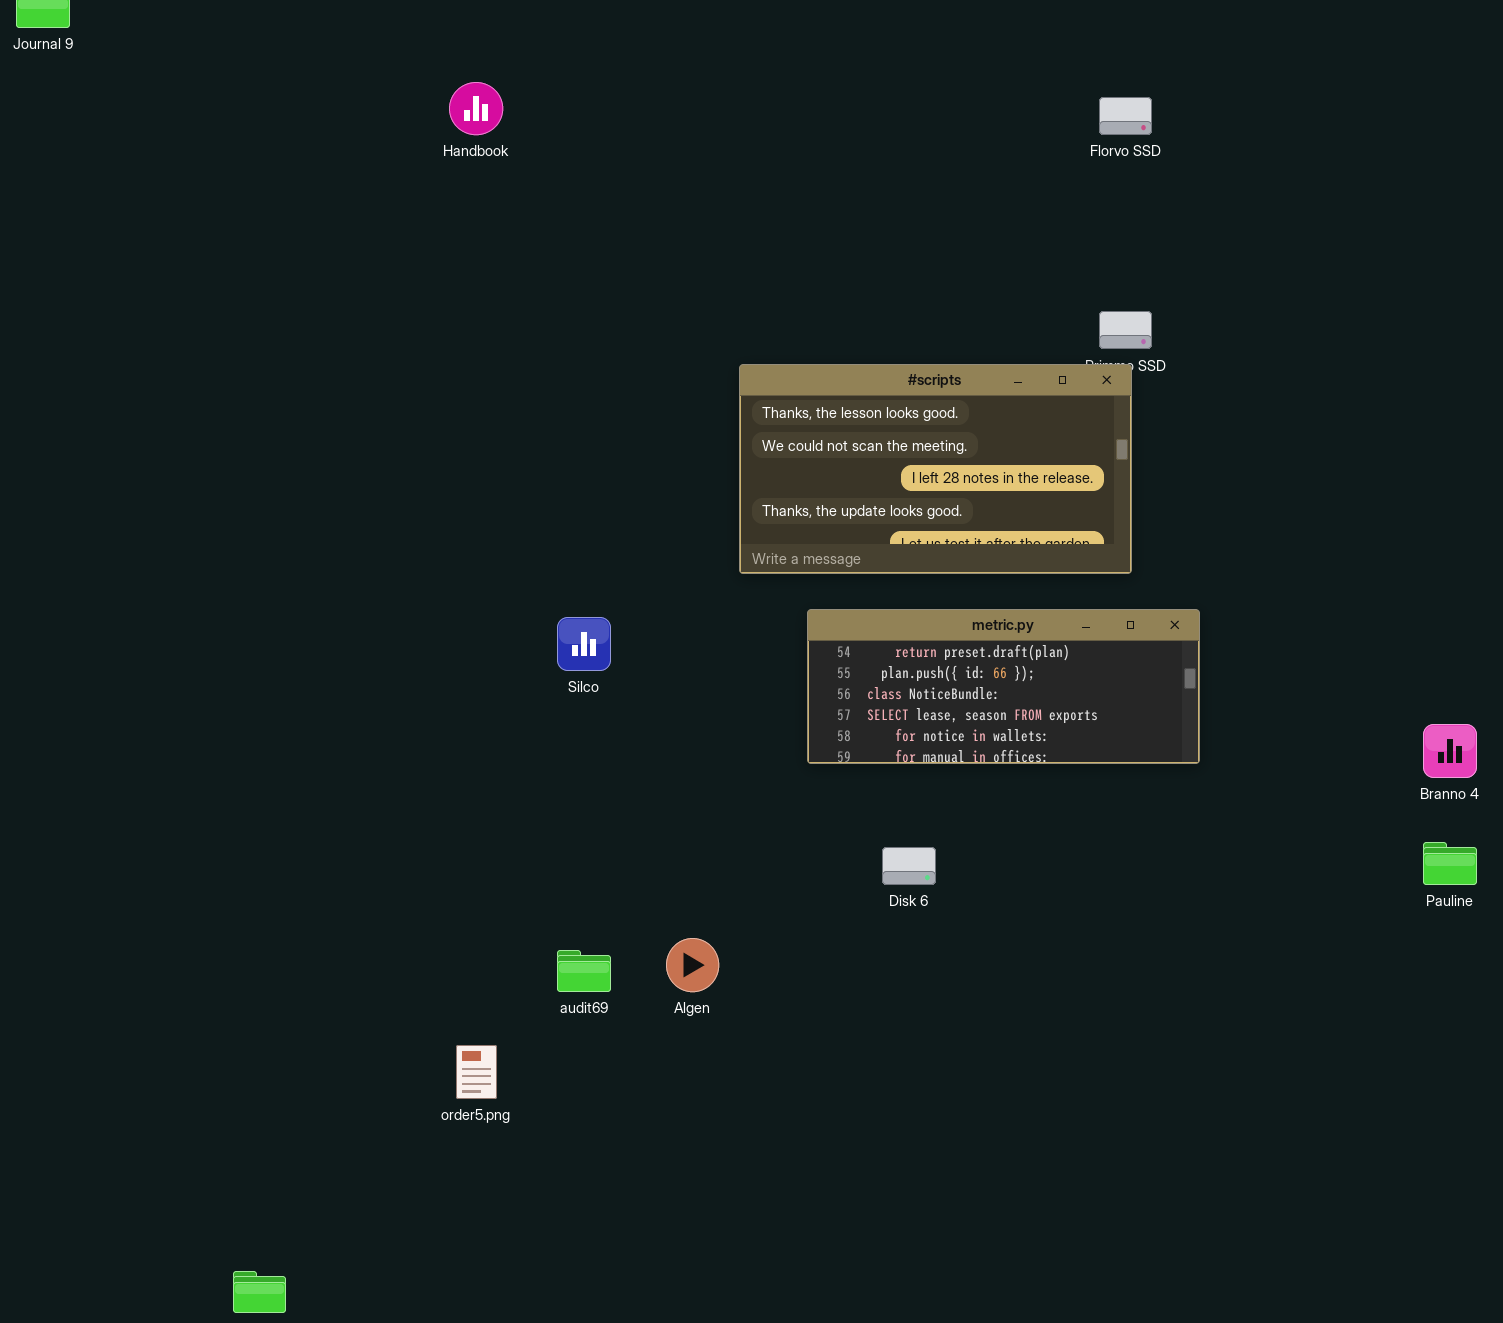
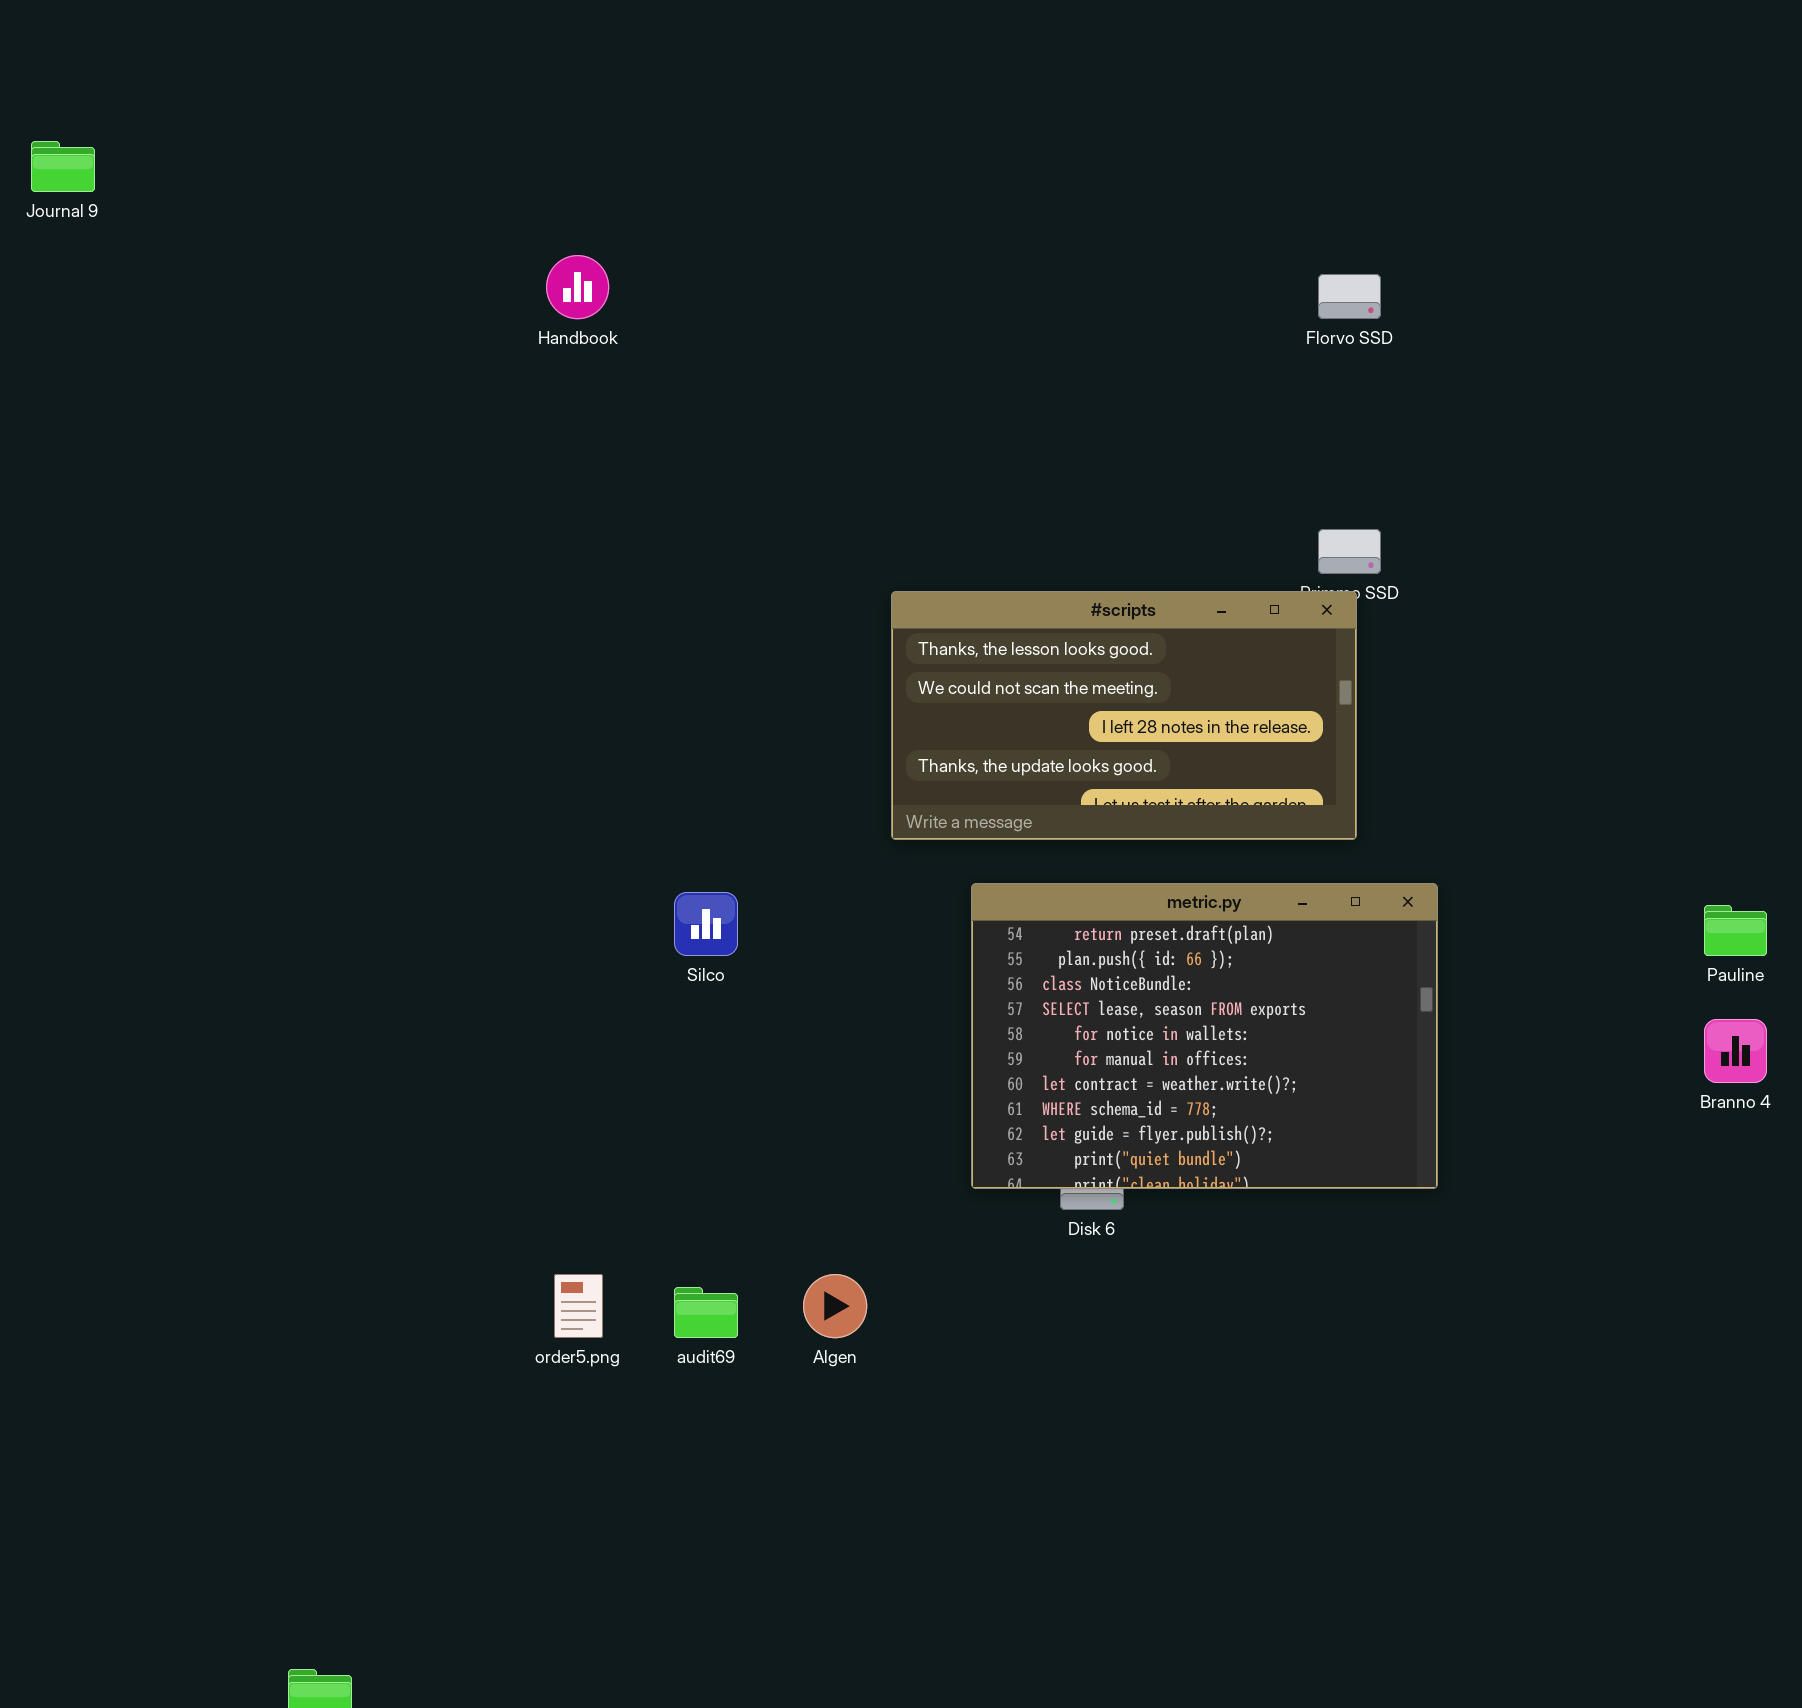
metric.py: [807,609,1200,764] -> [971,883,1438,1189], resized
Pauline: [1423,842,1477,885] -> [1704,905,1767,956], moved
order5.png: [456,1045,497,1099] -> [554,1274,603,1338], moved

